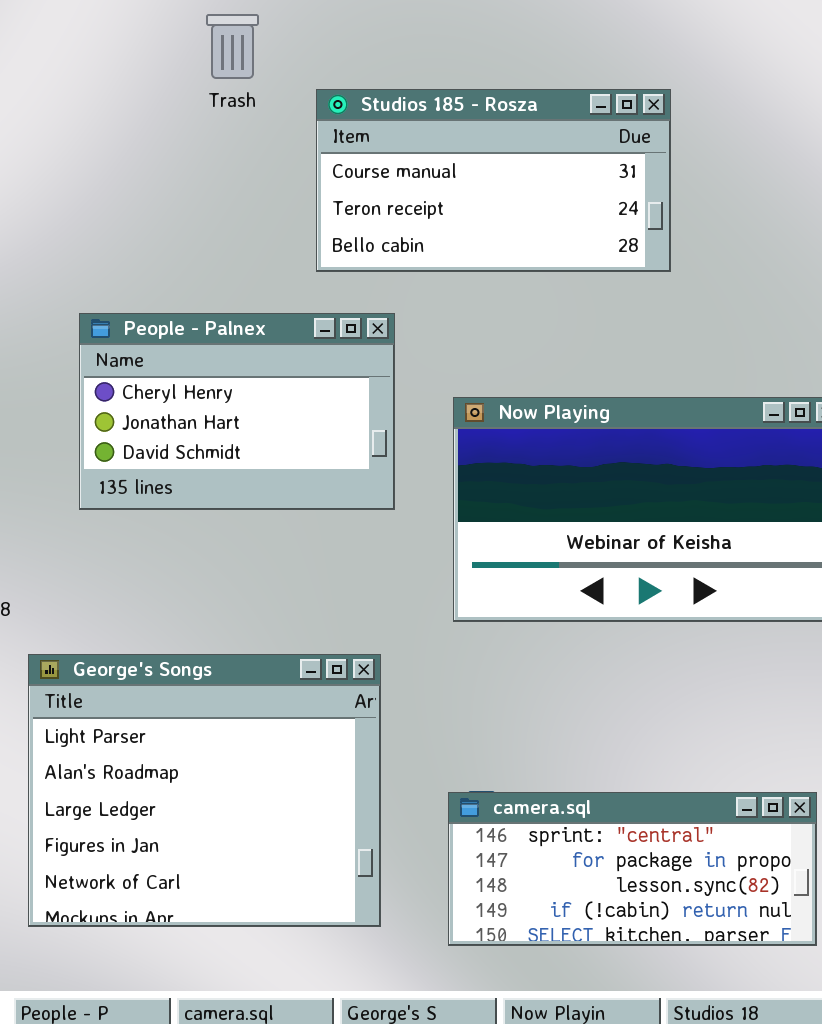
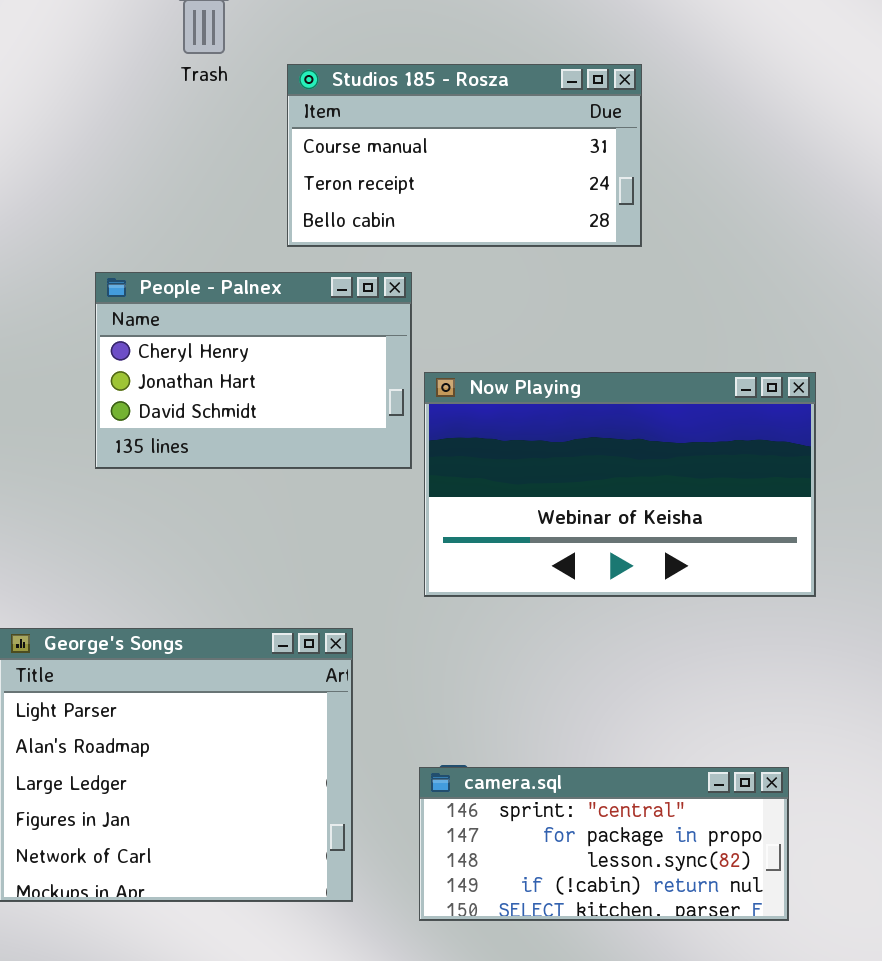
People - Palnex: [79,313,395,510] -> [95,272,412,469], moved

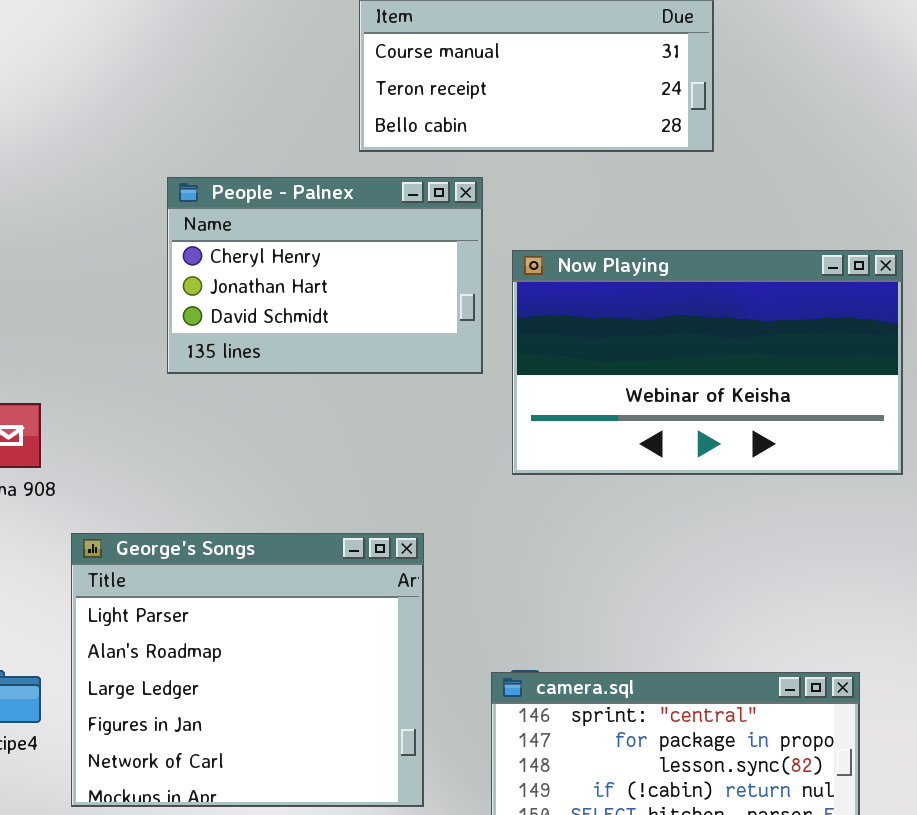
Now Playing: [424,372,816,597] -> [512,250,903,475], moved

